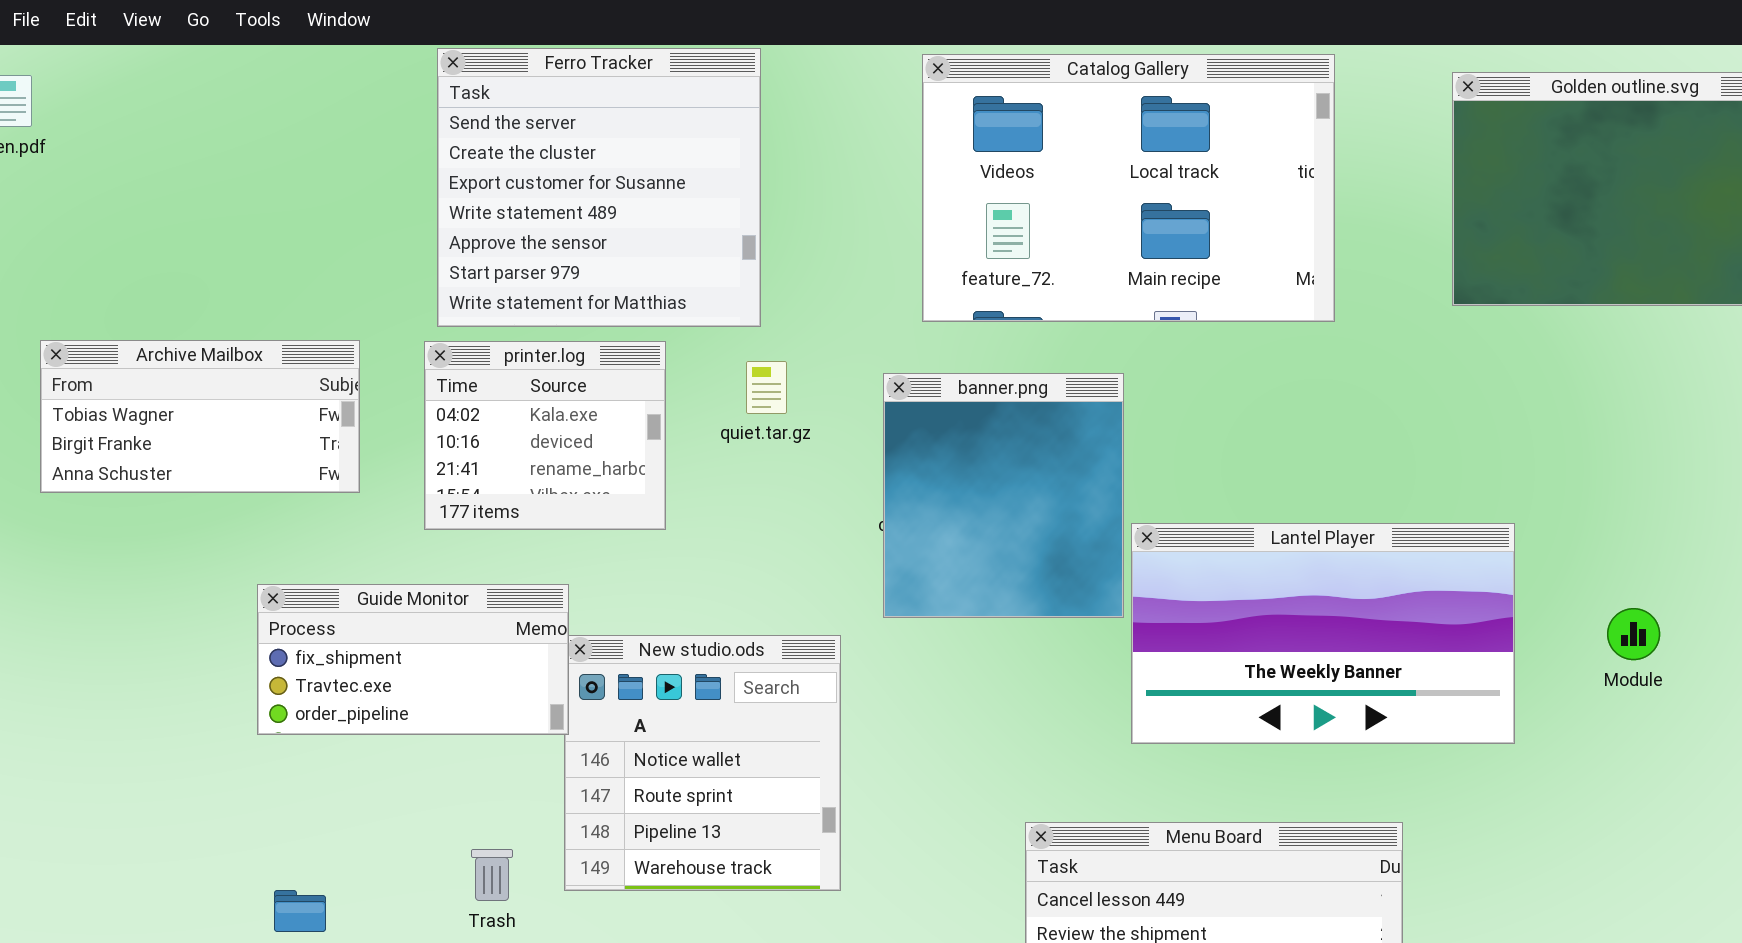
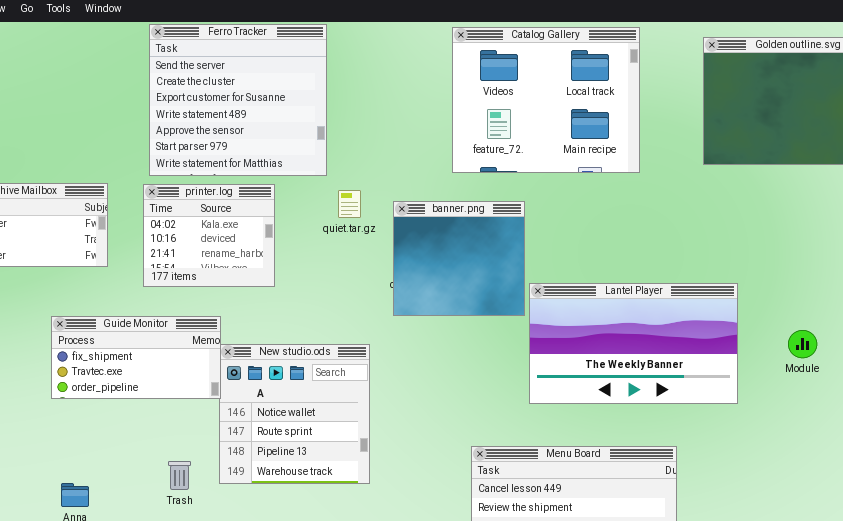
Catalog Gallery: [922,54,1335,322] -> [452,27,640,173], resized
quiet.tar.gz: [746,361,787,414] -> [338,190,361,218], moved
banner.png: [883,373,1124,618] -> [393,201,525,316], resized

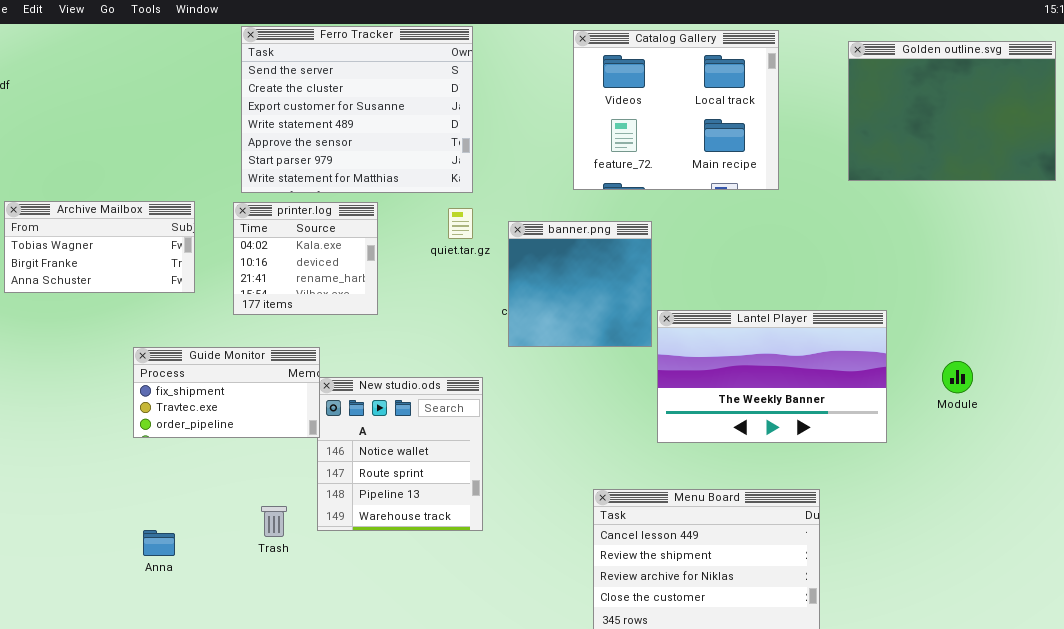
Ferro Tracker: [149,24,327,176] -> [241,26,473,193], resized

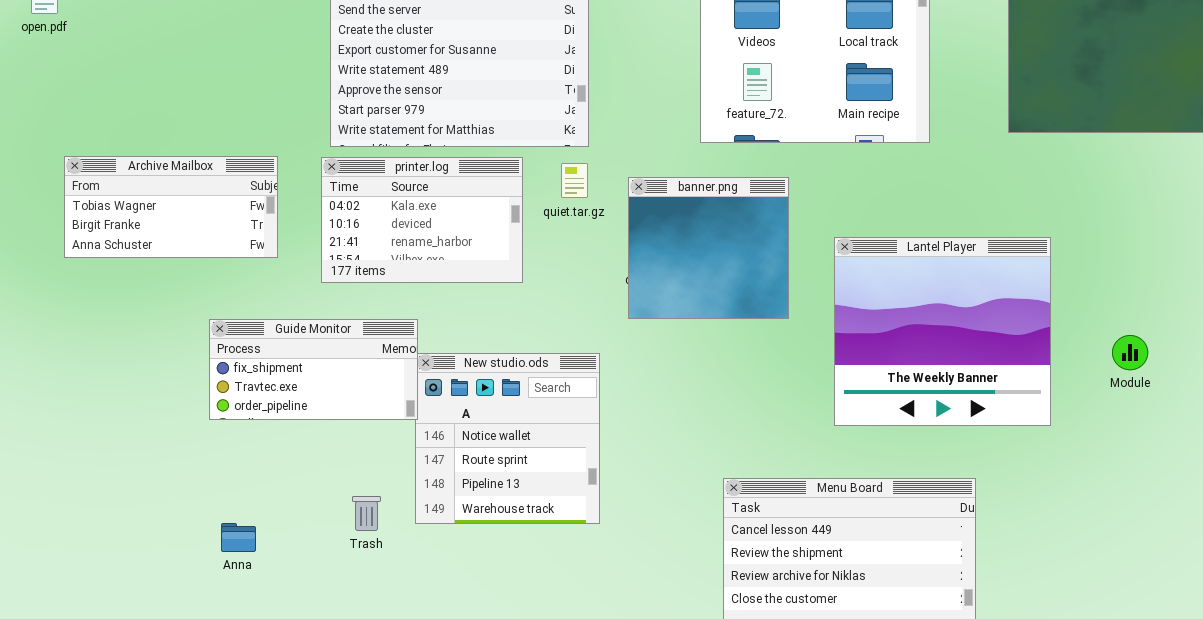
printer.log: [233,202,378,315] -> [321,157,523,283], resized
Lantel Player: [657,310,887,443] -> [834,237,1051,426], resized

